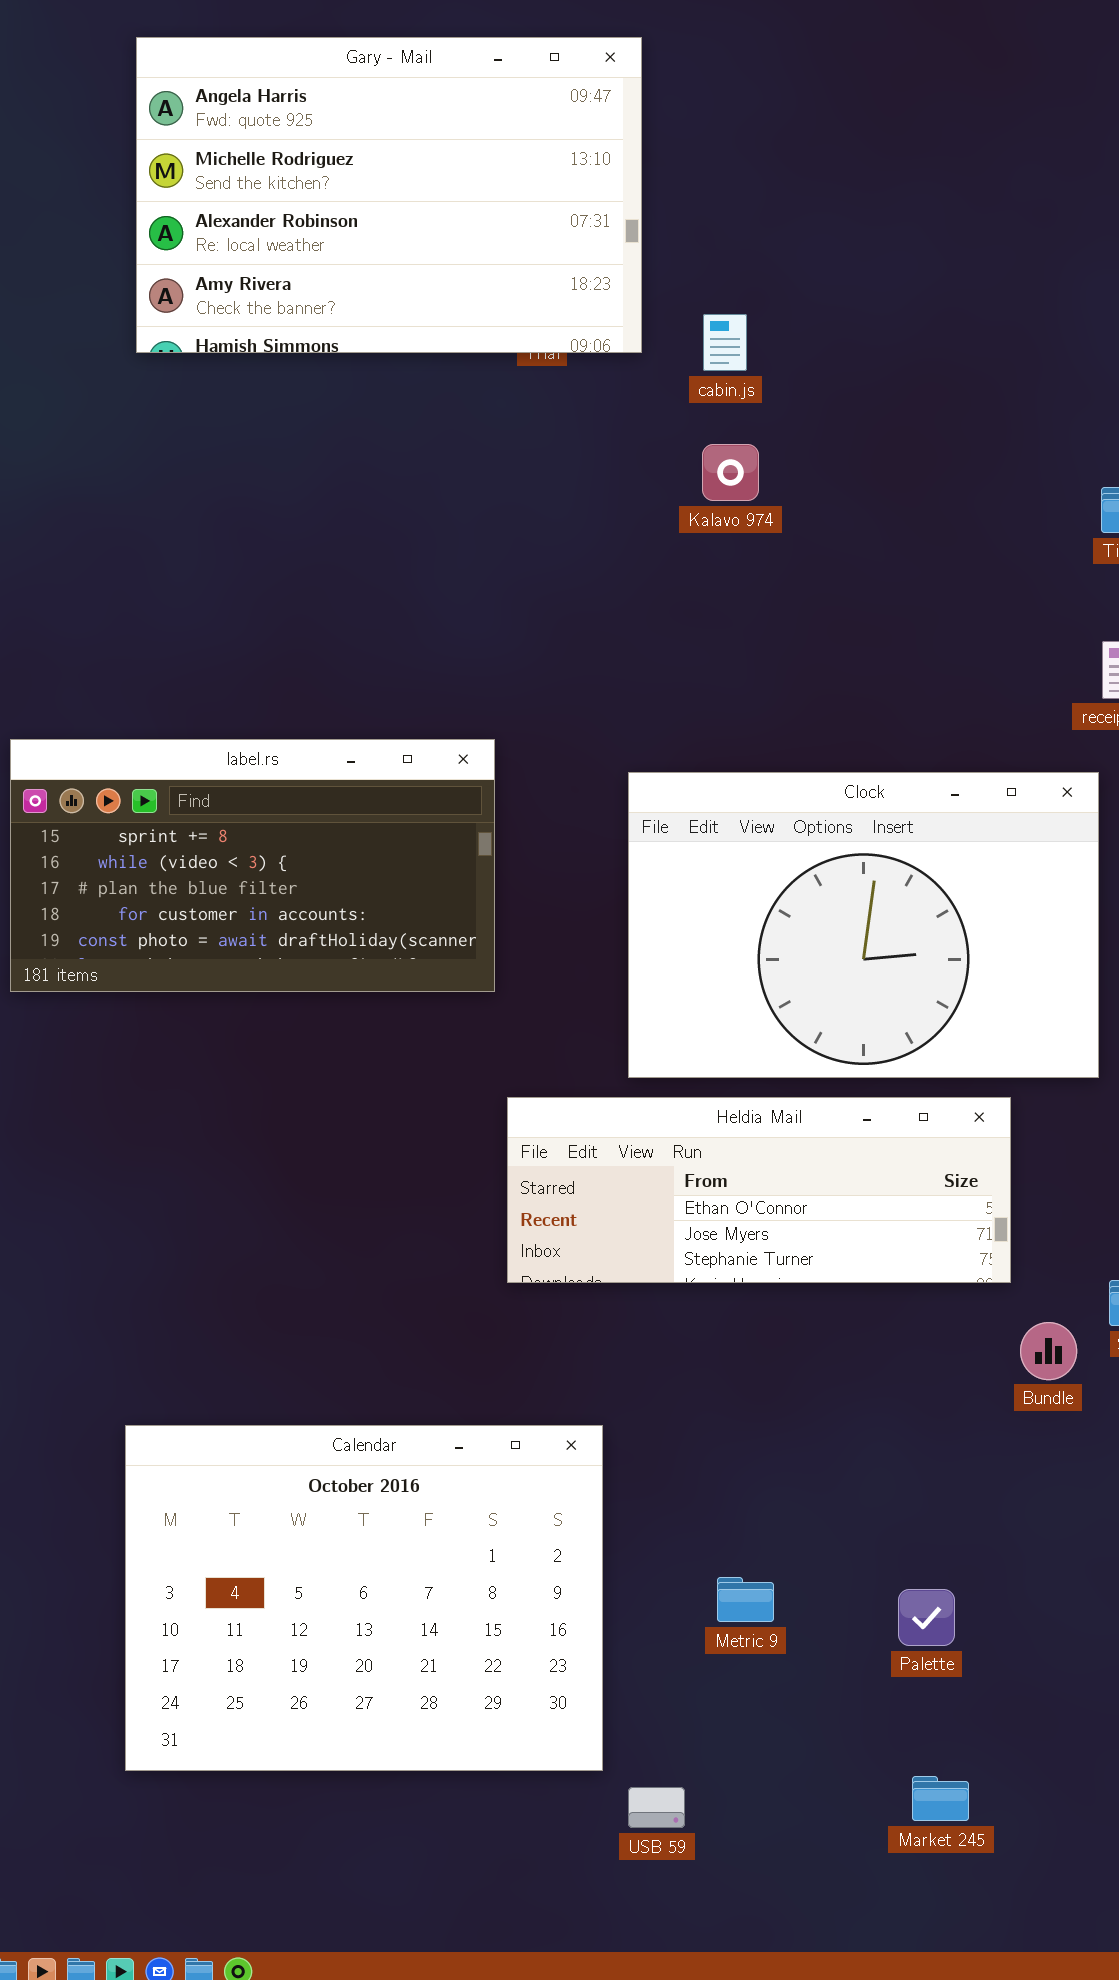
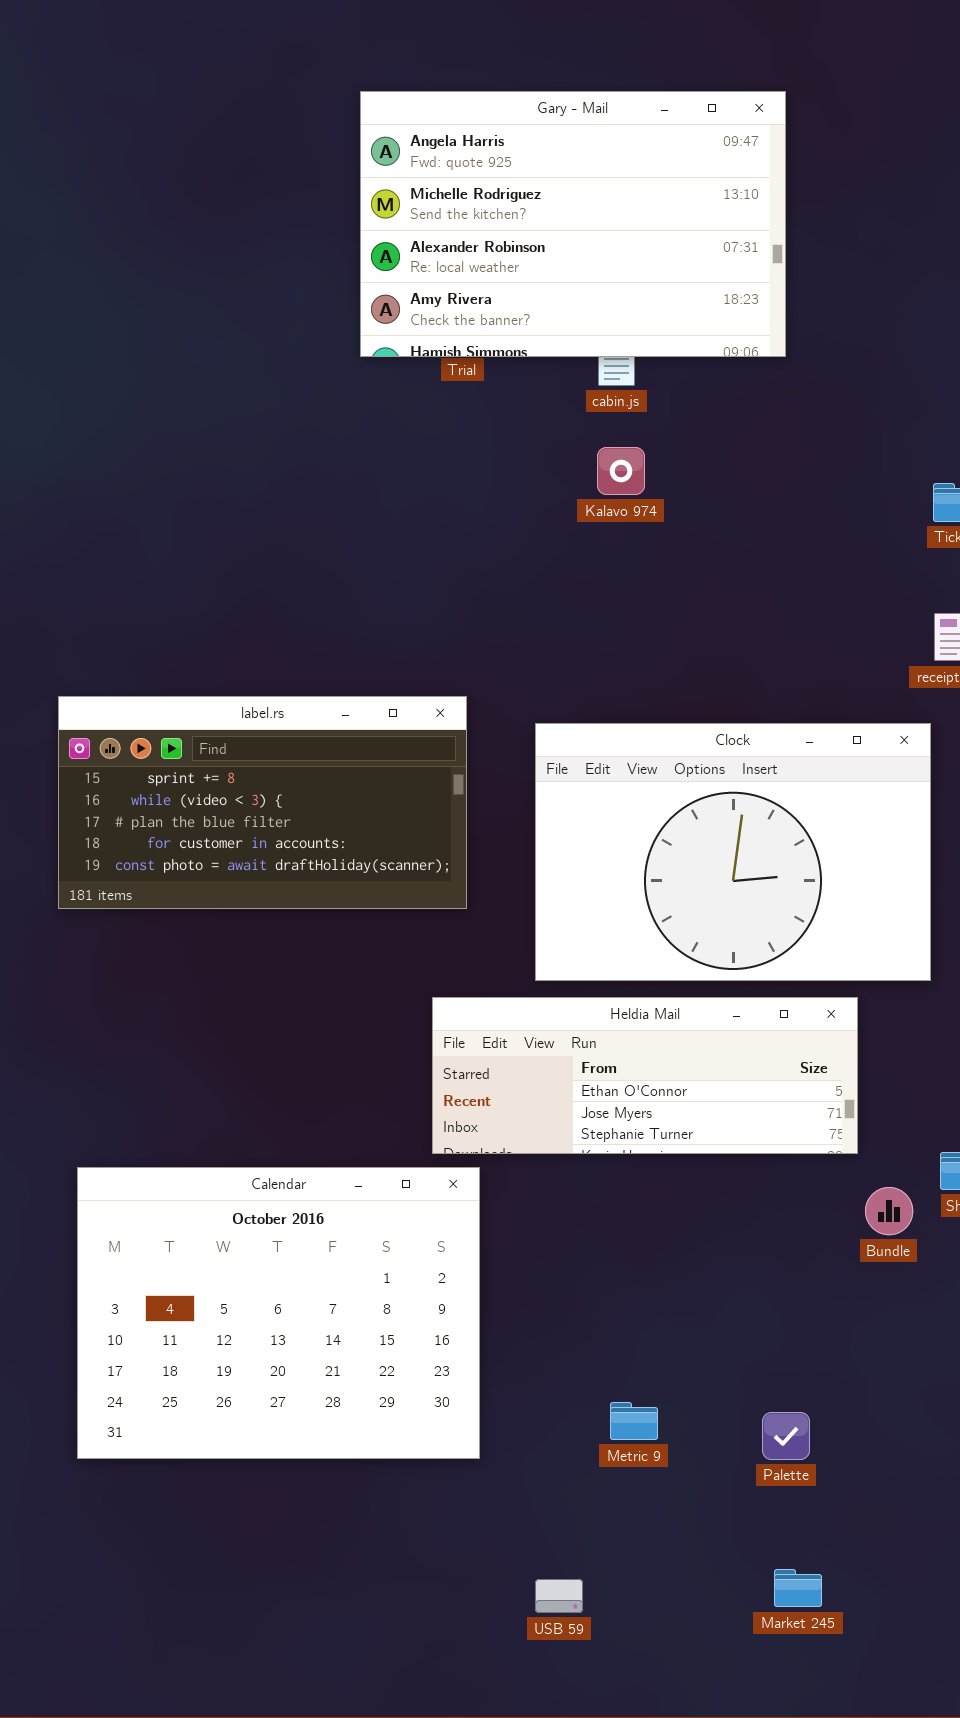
Gary - Mail: [136,37,642,353] -> [360,91,786,357], moved
label.rs: [10,739,495,992] -> [58,696,467,909], moved
Calendar: [125,1425,603,1771] -> [77,1167,480,1459], moved

